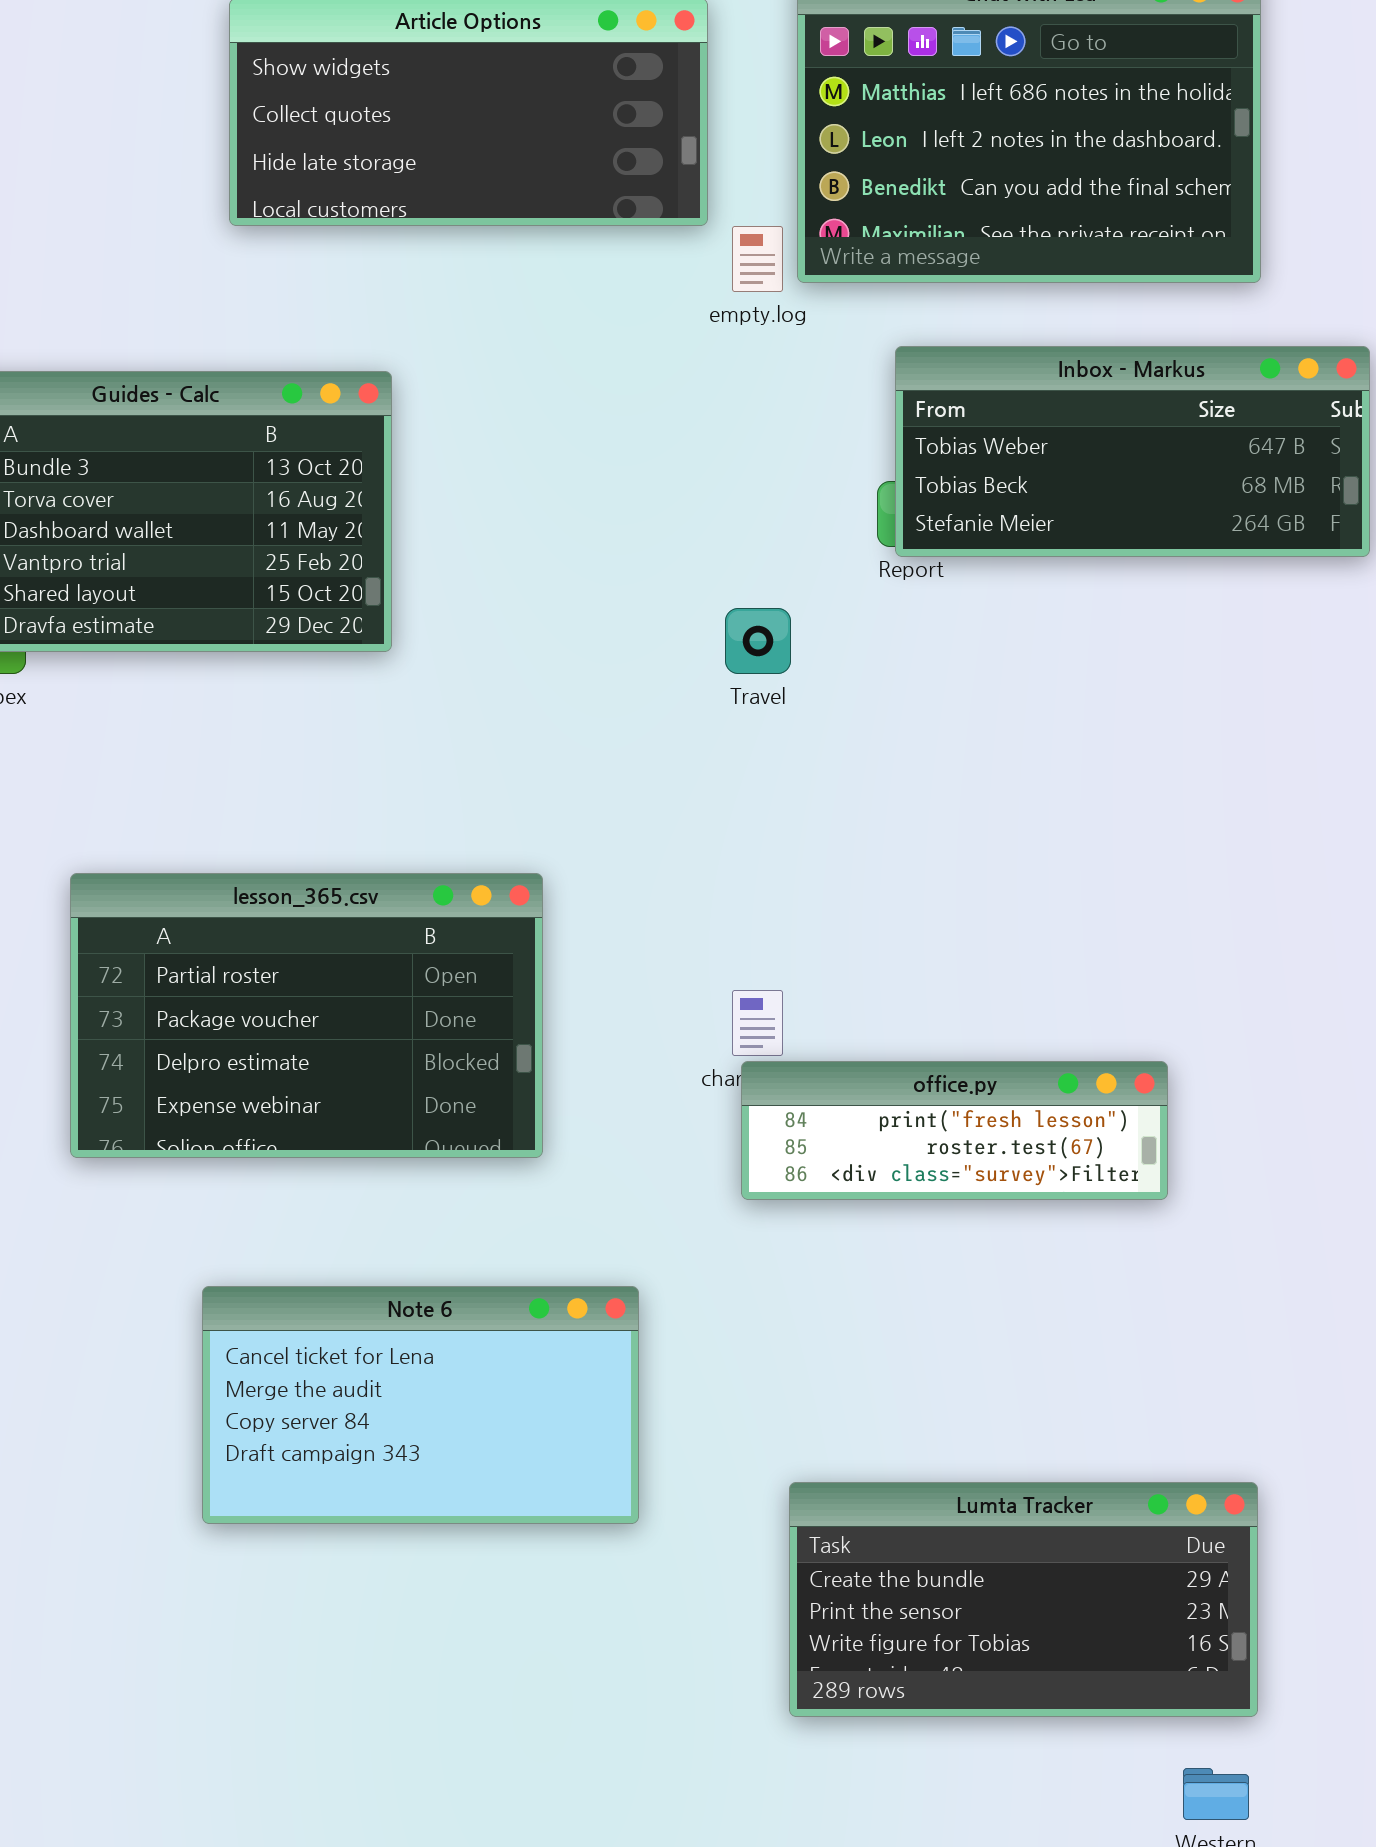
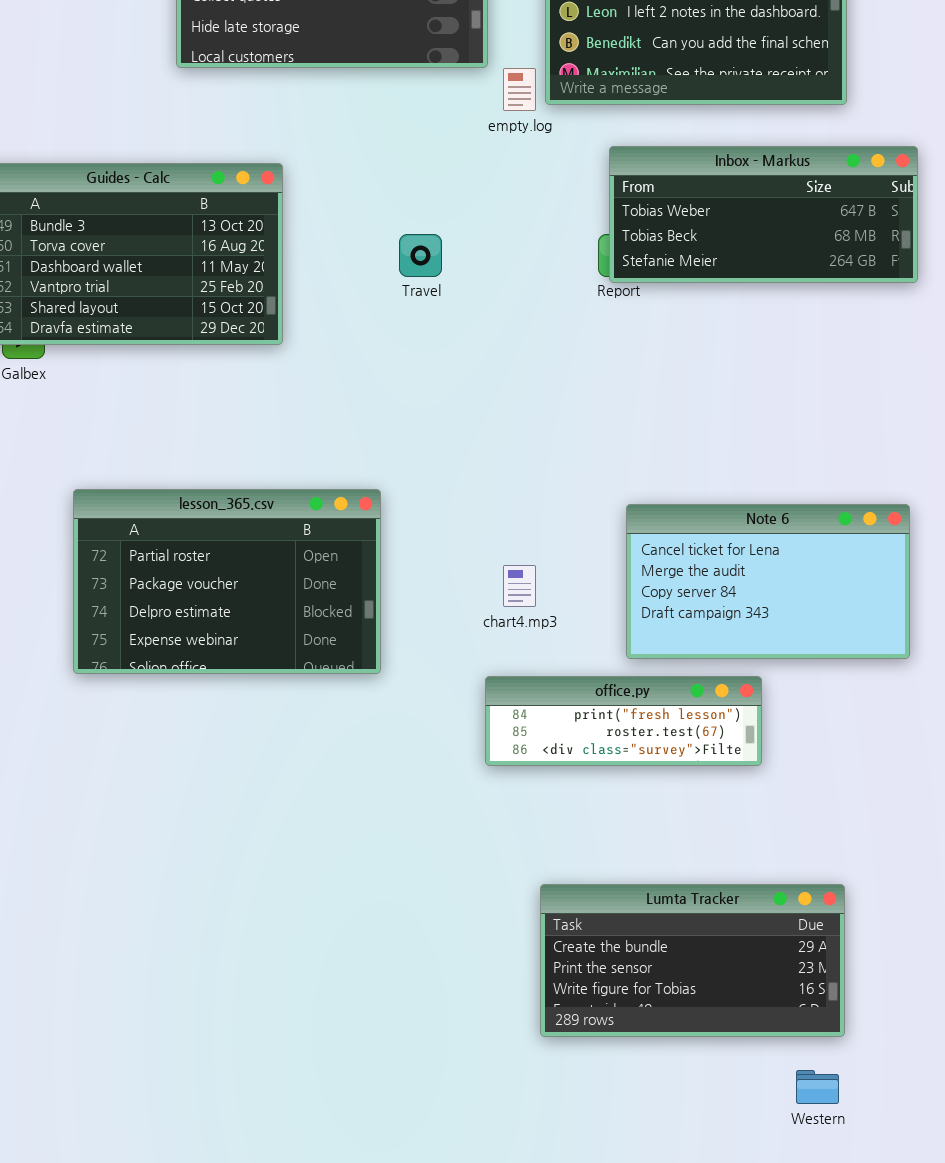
Travel: [725,608,791,674] -> [399,234,442,277], moved
office.py: [741,1061,1168,1200] -> [485,676,762,766], moved
Note 6: [202,1286,639,1524] -> [626,504,910,659], moved

